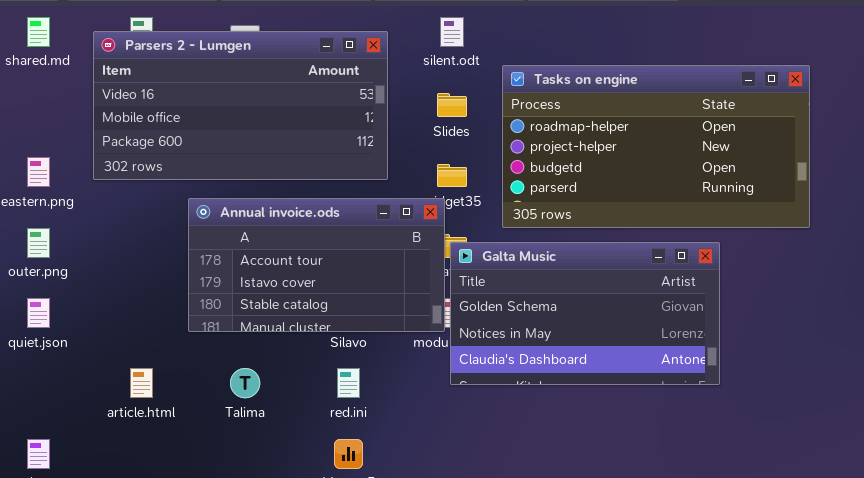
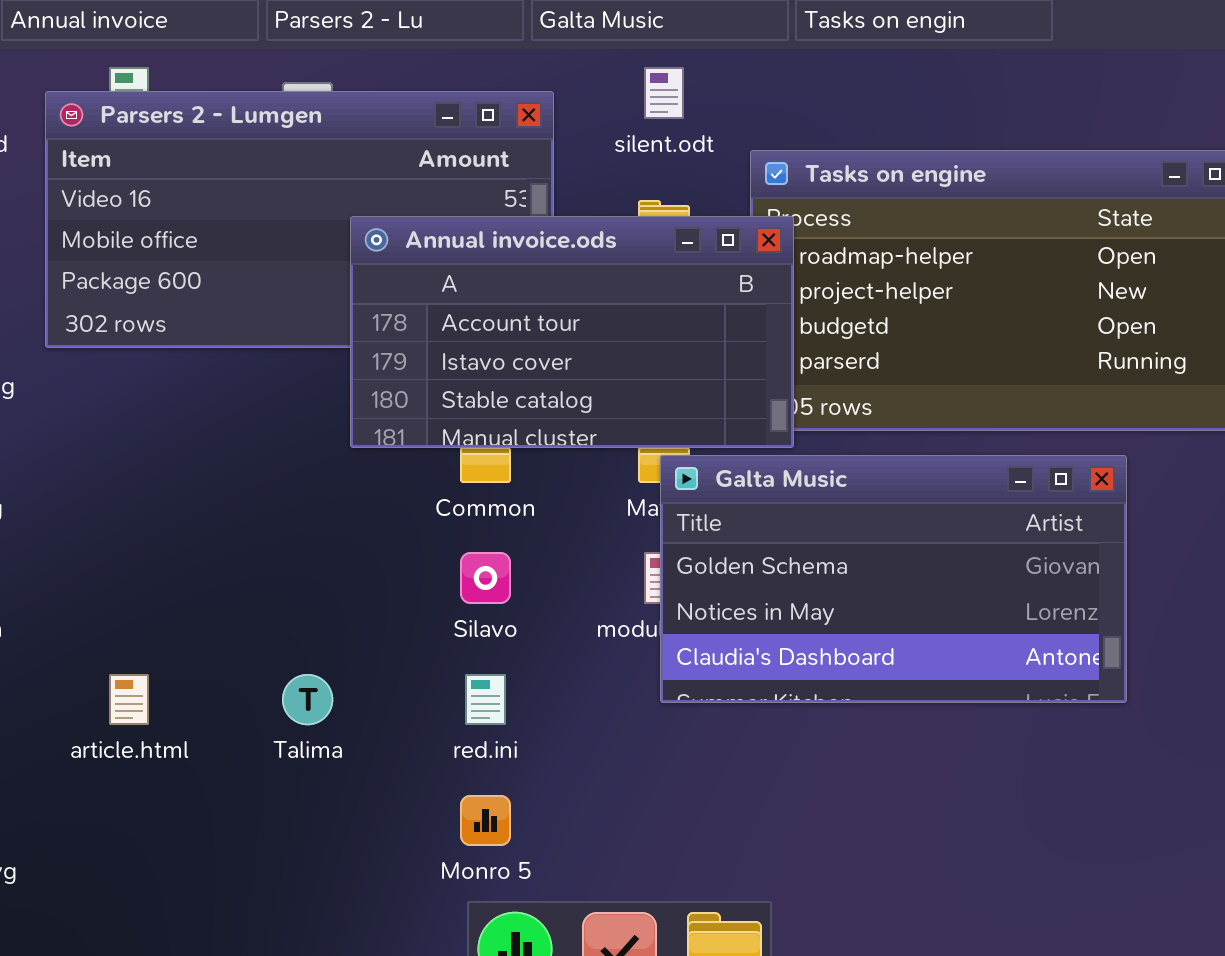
Annual invoice.ods: [188,198,445,332] -> [350,216,794,448], moved

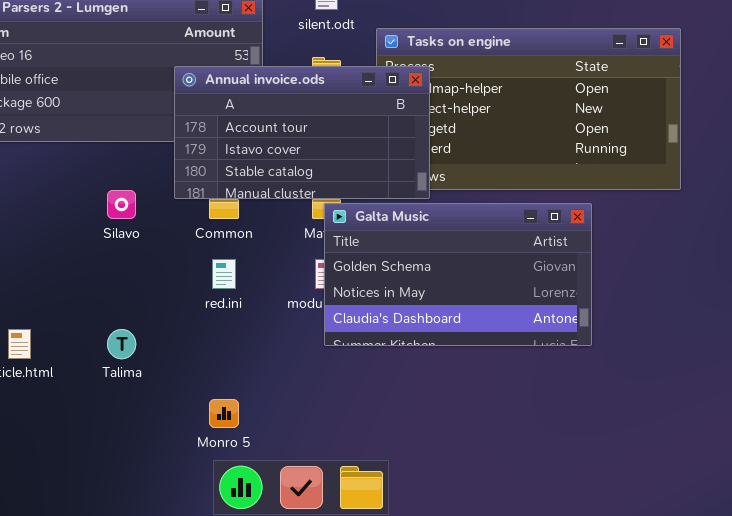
Annual invoice.ods: [350,216,794,448] -> [174,66,430,199], moved
Silavo: [460,552,511,604] -> [107,190,136,219], moved
red.ini: [465,674,506,725] -> [212,259,236,289], moved

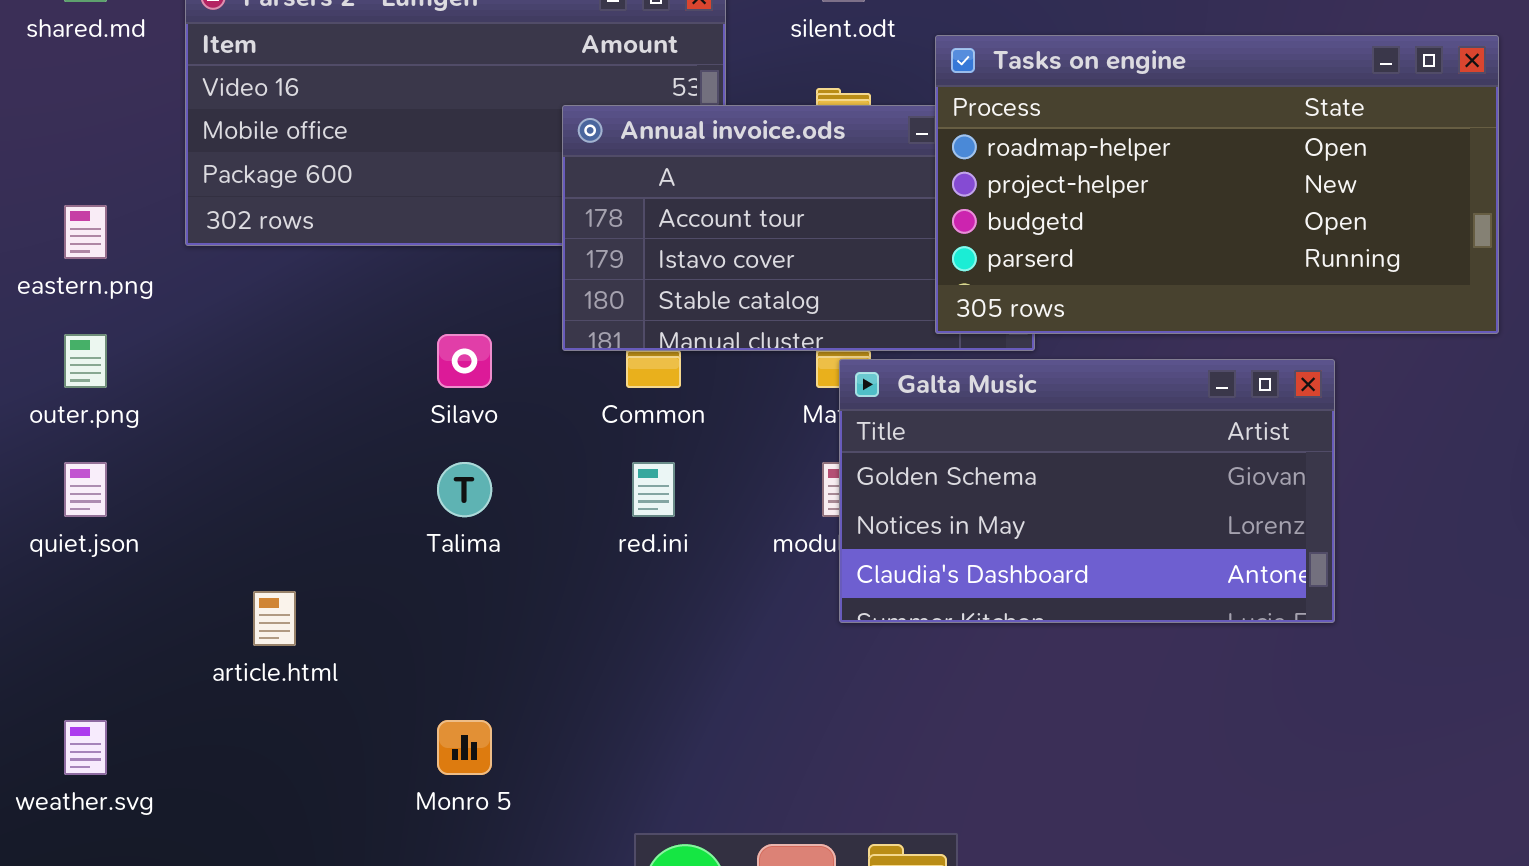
Tasks on engine: [376,28,681,190] -> [935,35,1499,334], raised
Talima: [107,329,136,359] -> [437,462,492,517], moved
Monro 5: [209,399,239,428] -> [437,720,492,775], moved

